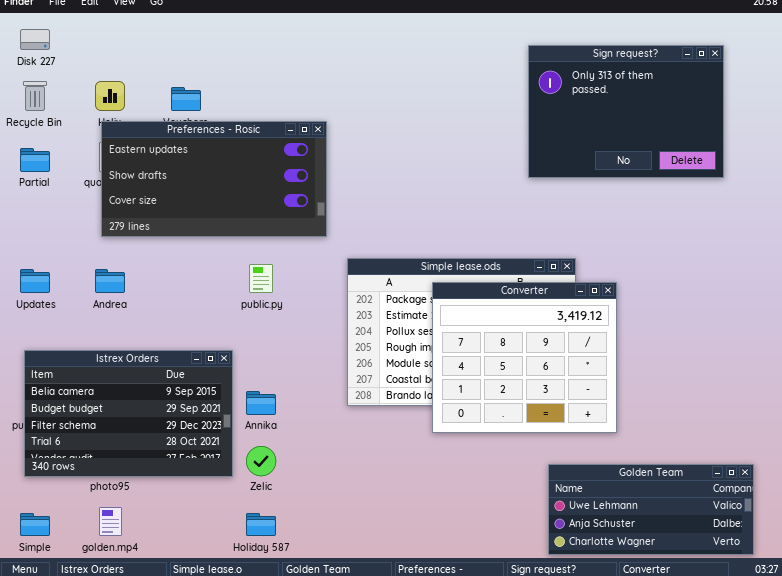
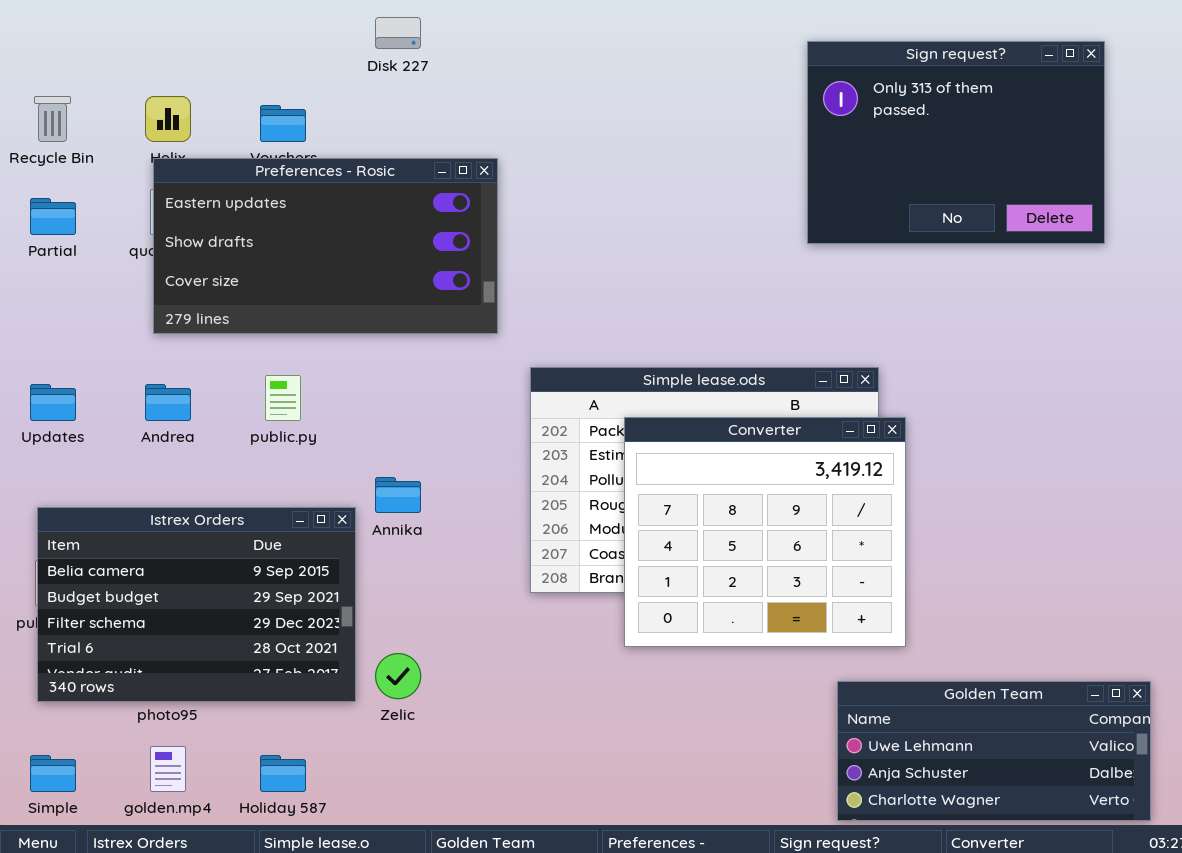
Disk 227: [20,29,50,50] -> [375,17,421,49], moved
public.py: [249,264,273,293] -> [265,375,301,421], moved
Converter: [432,282,617,433] -> [624,417,906,647], moved
Annika: [246,391,276,415] -> [375,477,421,513], moved
Holiday 587: [246,513,276,536] -> [260,755,306,792], moved

